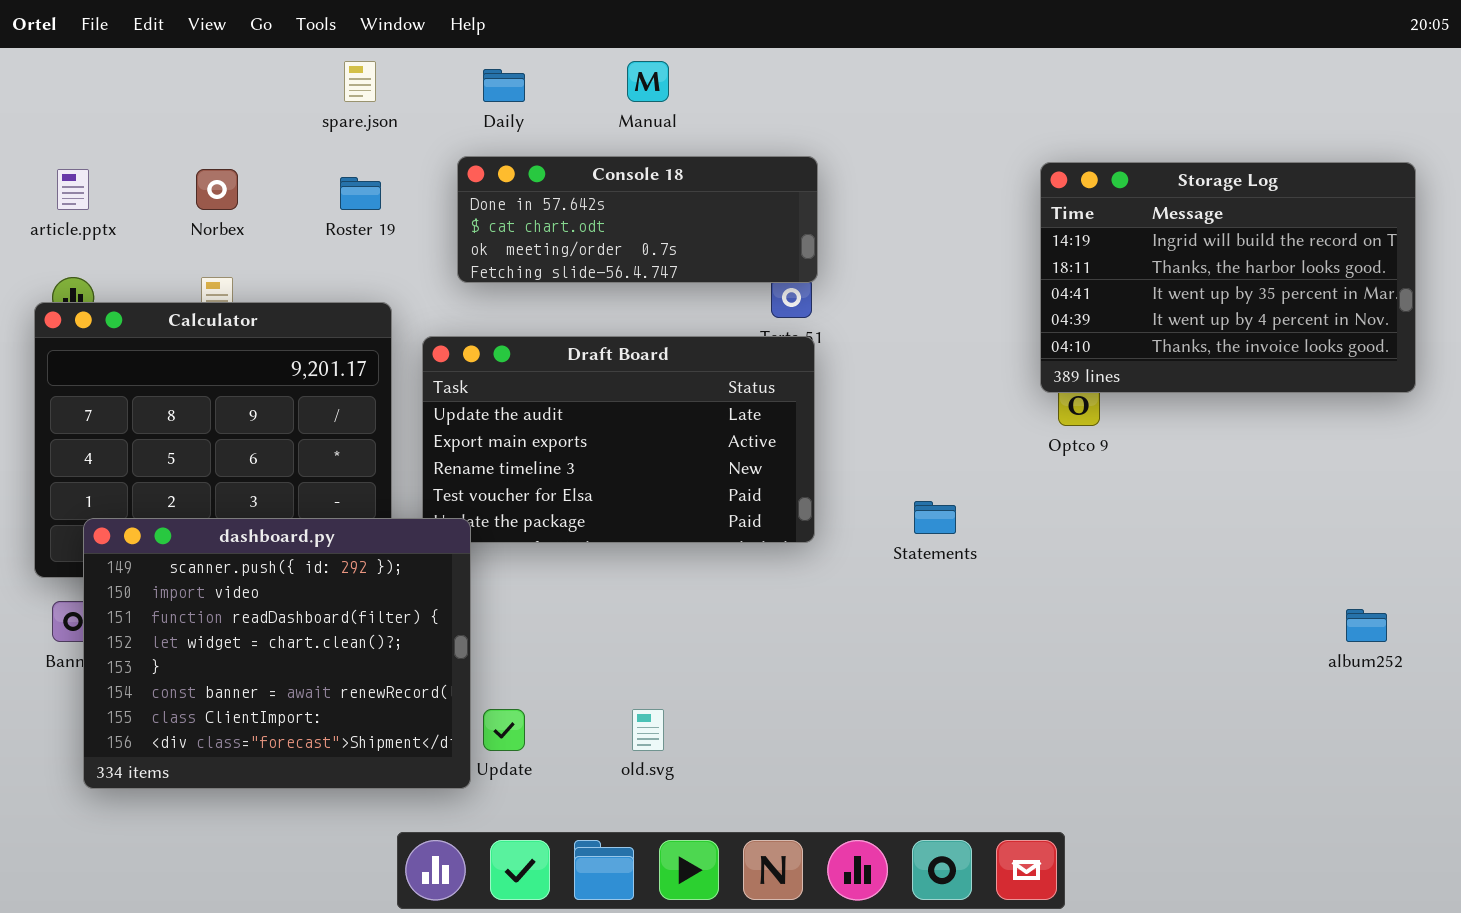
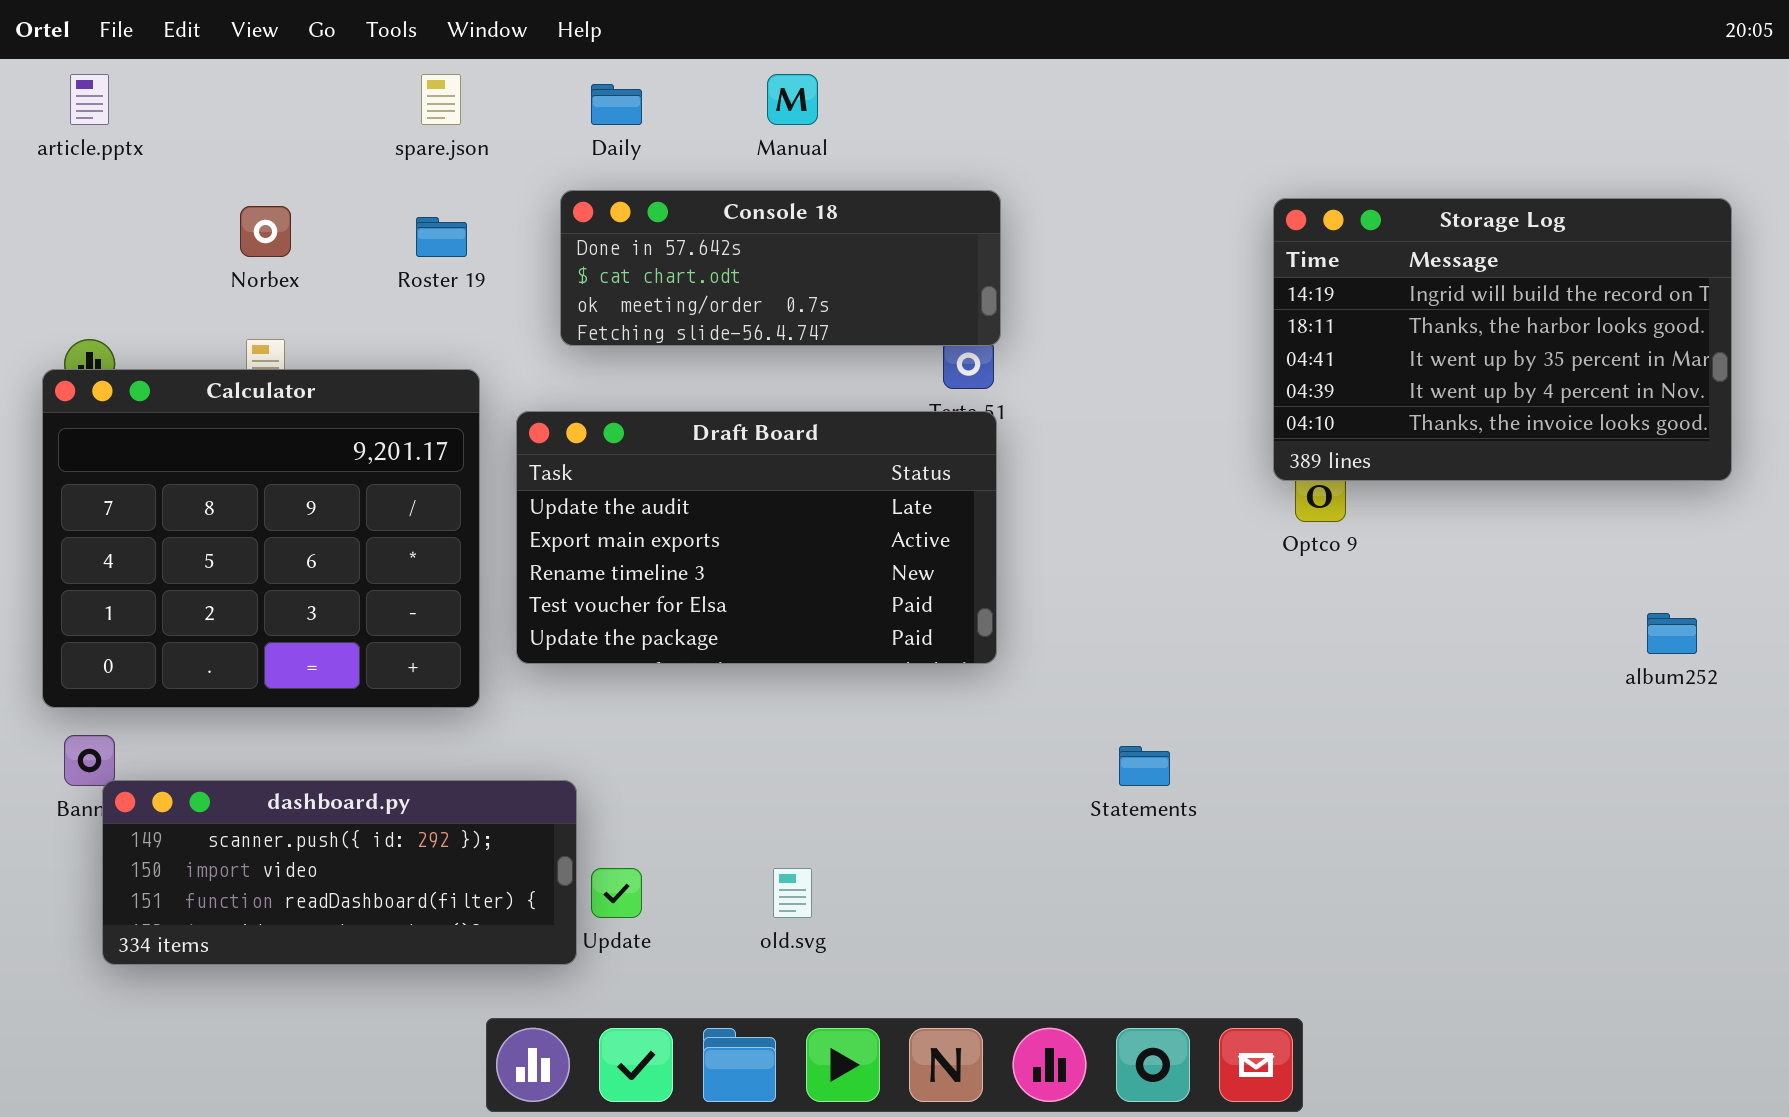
article.pptx: [57,169,89,210] -> [70,74,109,125], moved
Statements: [914,501,956,534] -> [1119,746,1170,786], moved
dashboard.py: [83,518,471,789] -> [102,780,577,965], resized
album252: [1346,609,1387,642] -> [1647,613,1697,654], moved

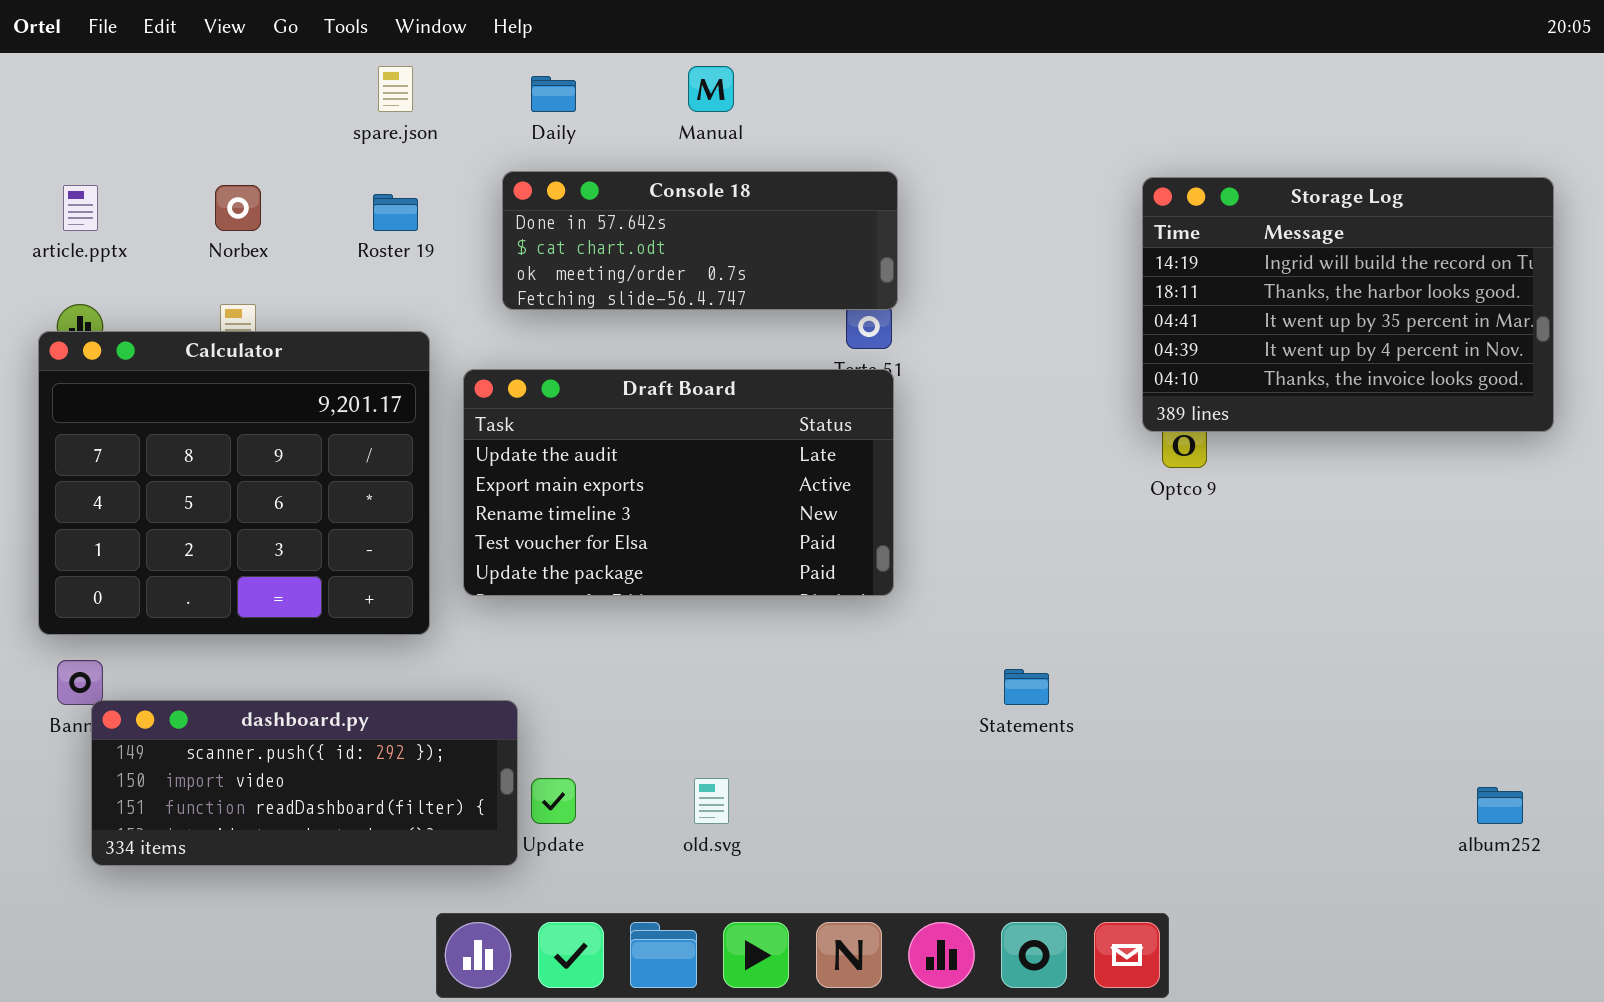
article.pptx: [70,74,109,125] -> [63,185,98,231], moved
album252: [1647,613,1697,654] -> [1477,787,1523,824], moved

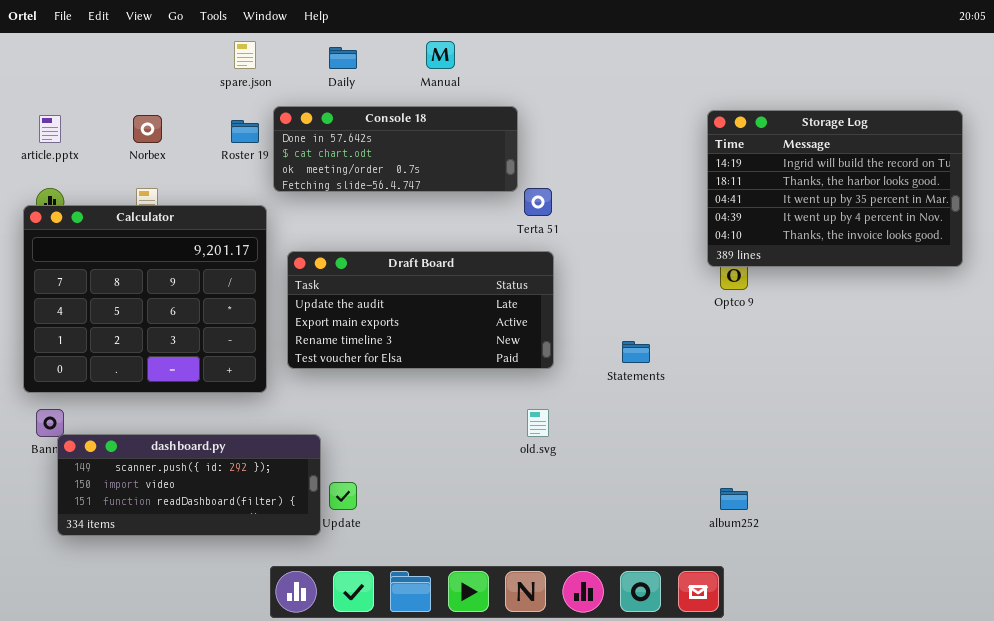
Console 18: [502,171,898,310] -> [273,106,518,192], moved
Draft Board: [463,369,894,596] -> [287,251,554,369], resized
Statements: [1004,669,1049,705] -> [622,341,650,363], moved
old.svg: [694,778,729,824] -> [527,409,549,437], moved
album252: [1477,787,1523,824] -> [720,488,748,510], moved

